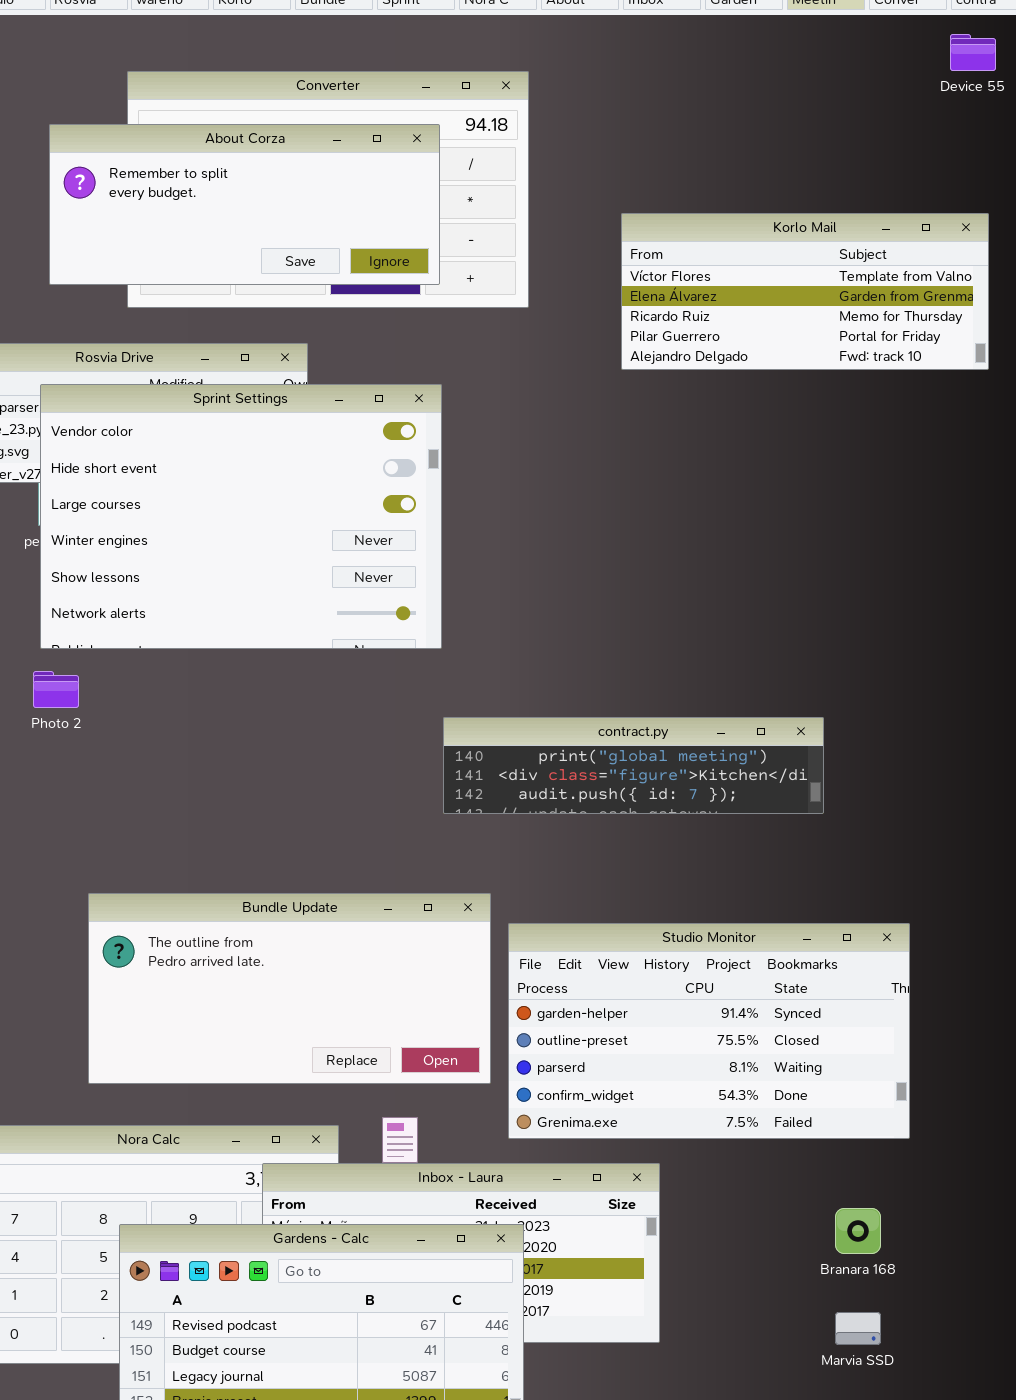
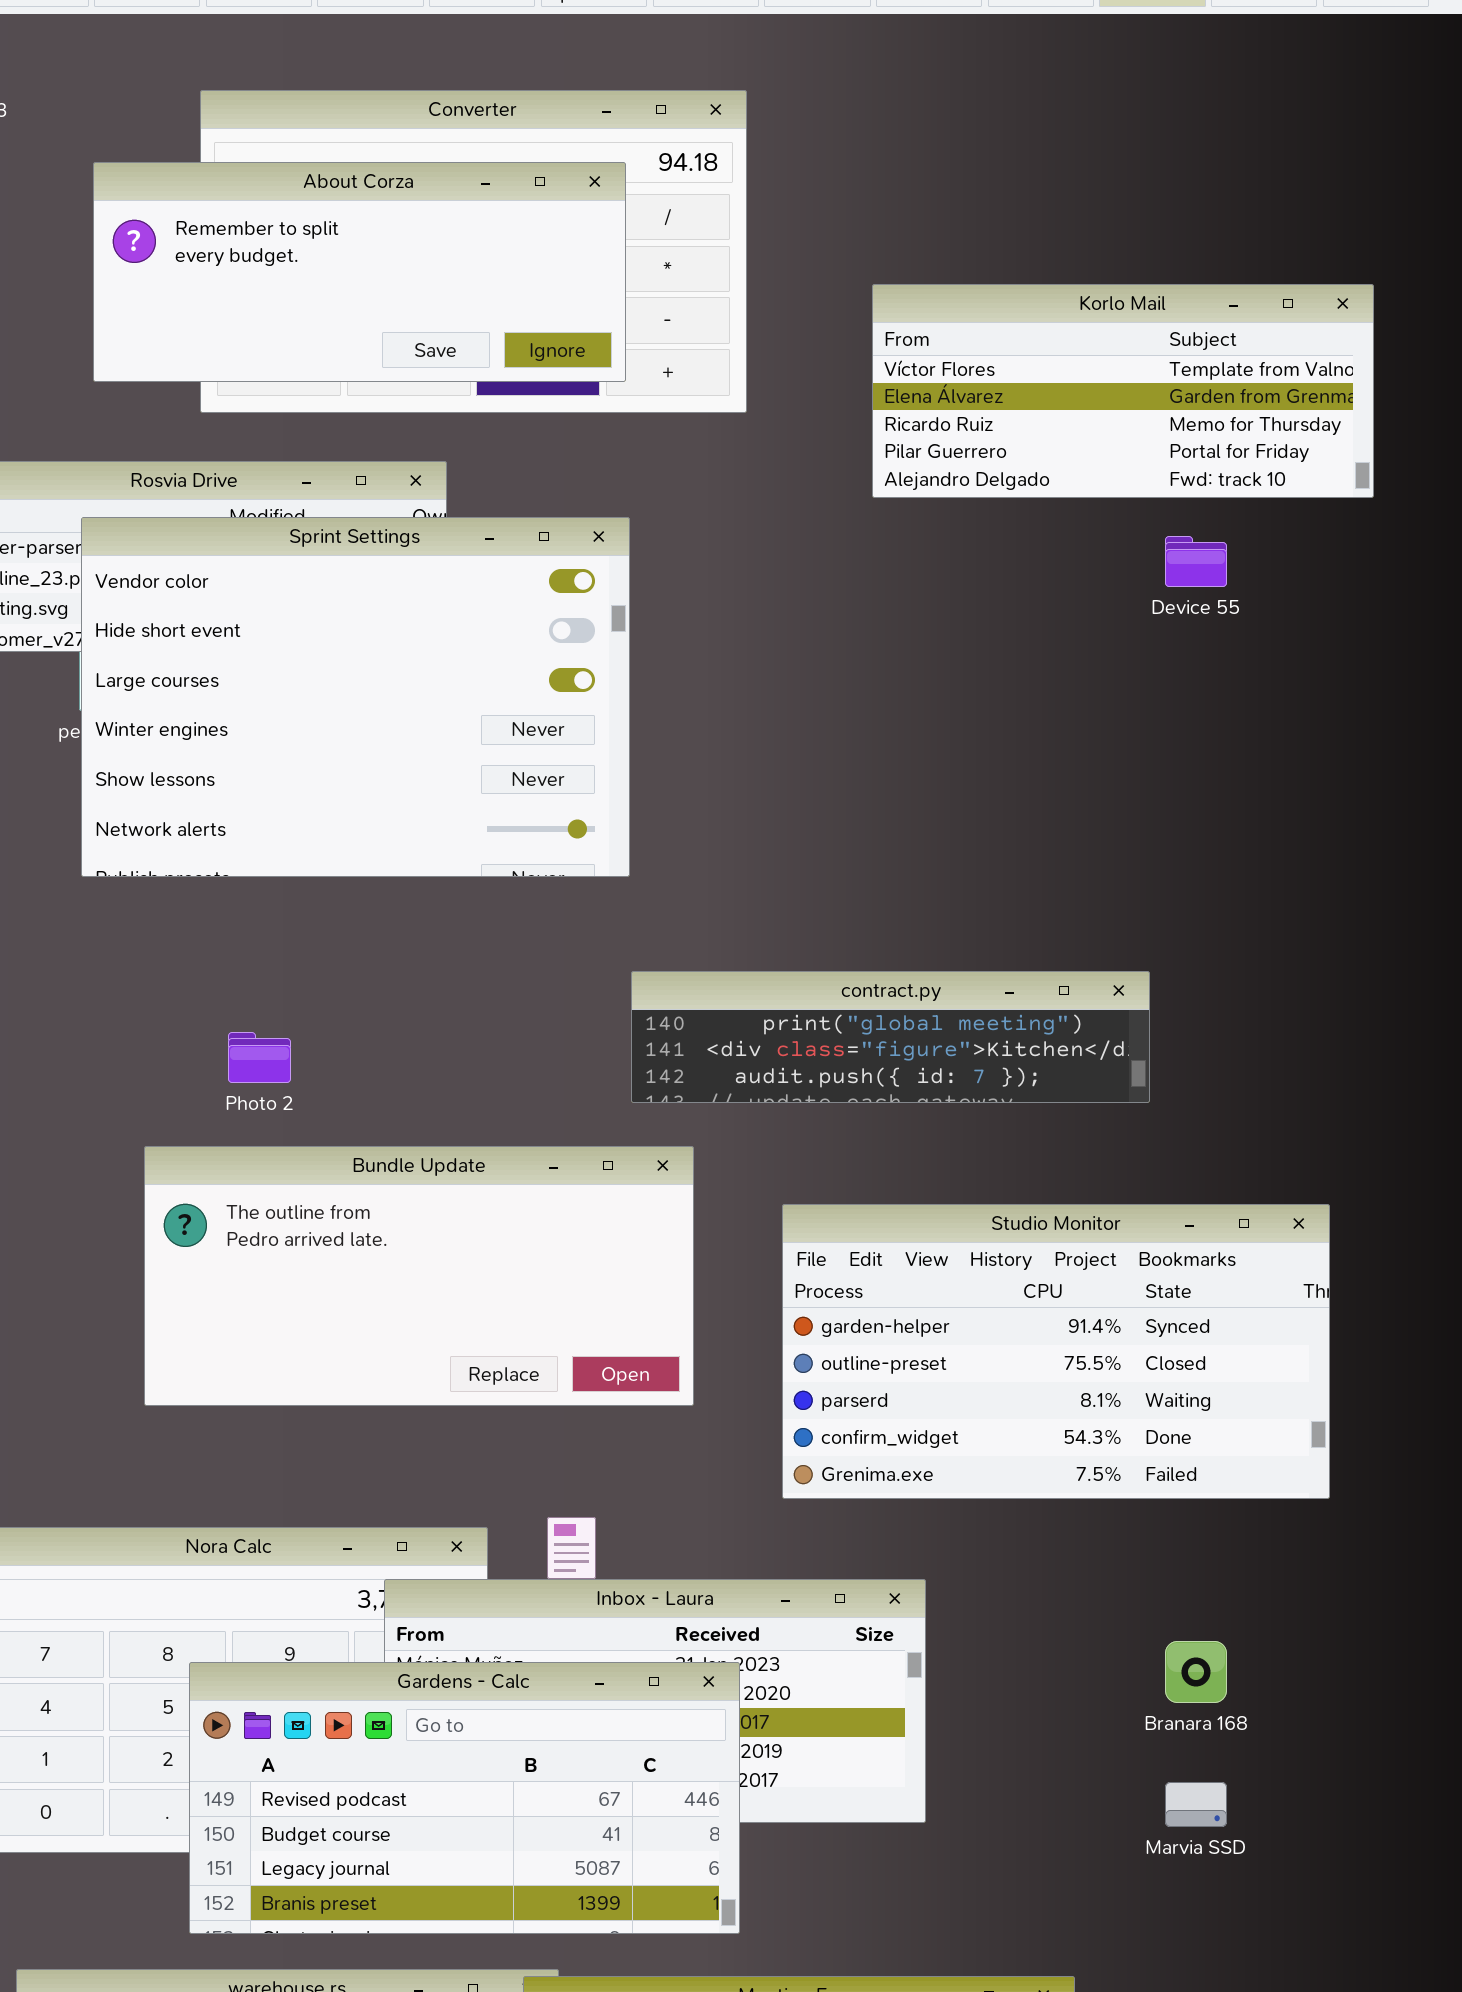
Device 55: [950,34,996,71] -> [1165,536,1227,587], moved
Photo 2: [33,671,79,708] -> [228,1032,291,1083], moved
Bundle Update: [88,893,491,1084] -> [144,1146,694,1406], moved
Studio Monitor: [508,923,910,1139] -> [782,1204,1330,1499], moved

